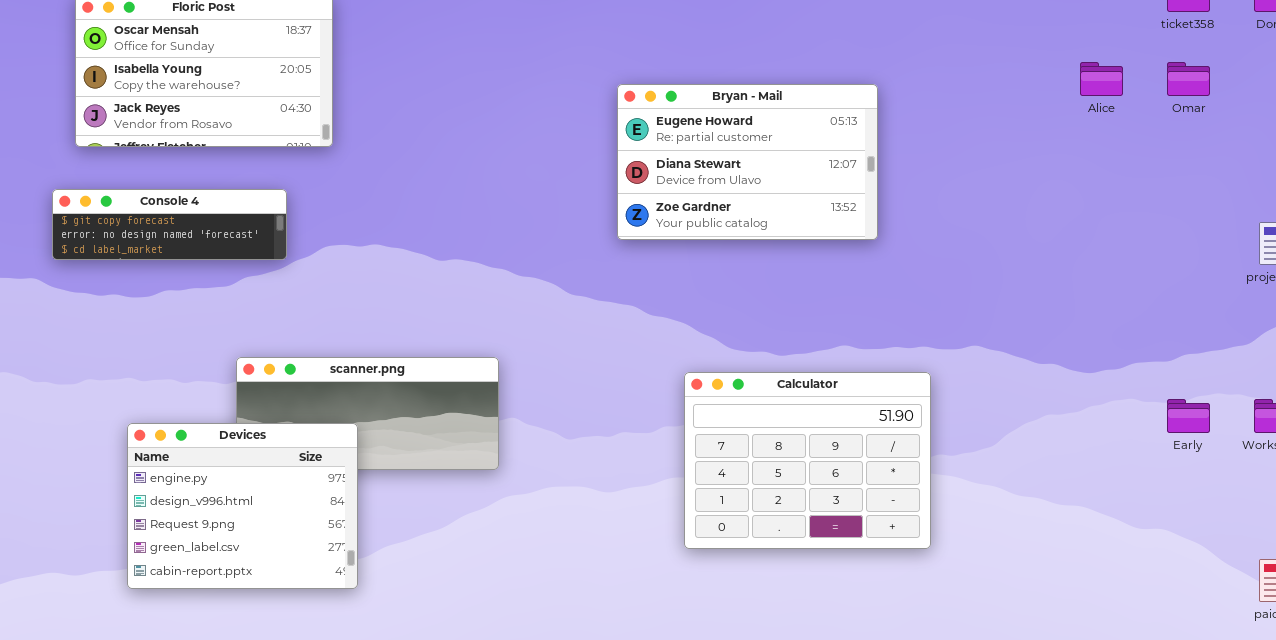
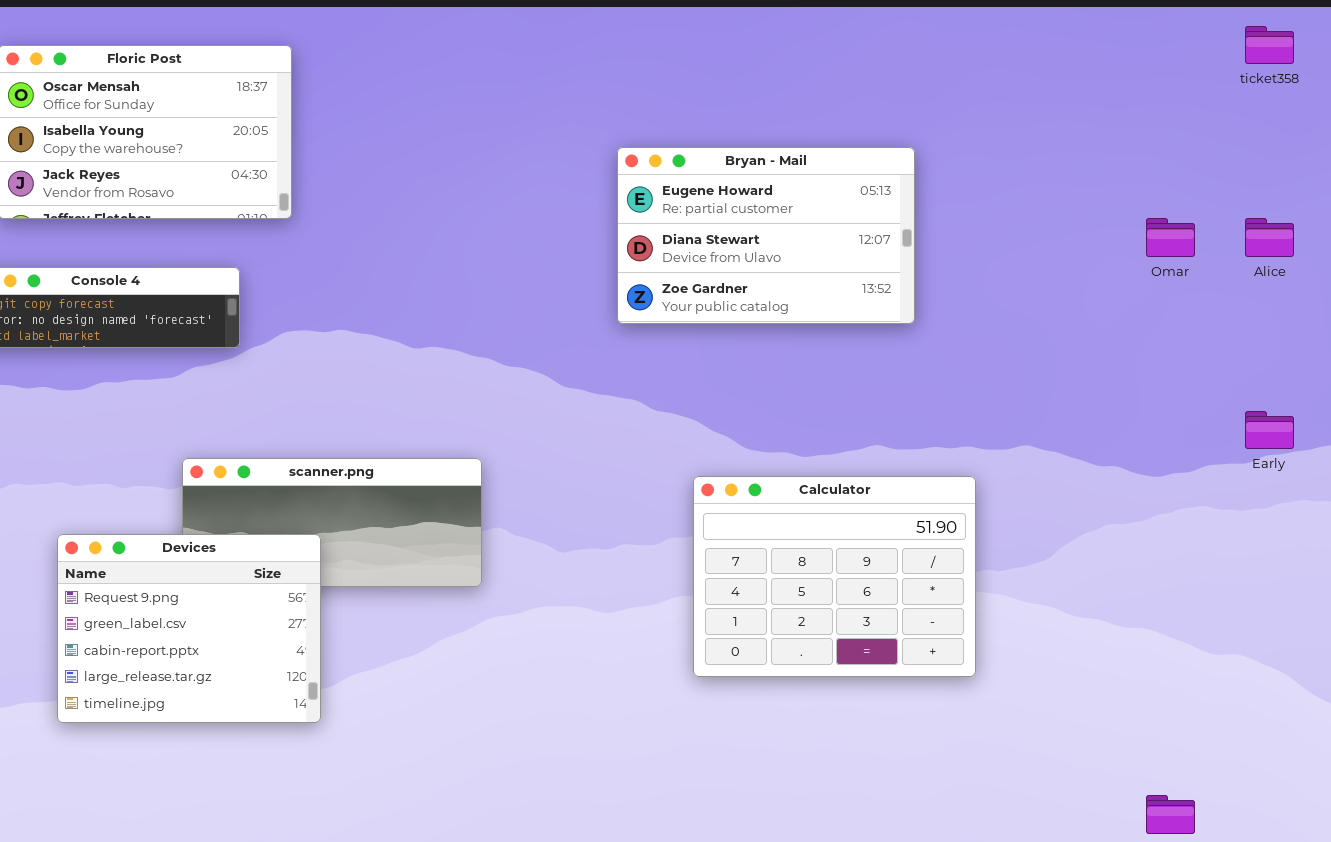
Alice: [1080,62,1123,96] -> [1245,218,1294,257], moved
Omar: [1167,62,1210,96] -> [1146,218,1195,257], moved
Early: [1167,399,1210,433] -> [1245,411,1294,449], moved
Devices: [127,423,358,589] -> [57,534,321,723], scrolled down 2 rows

